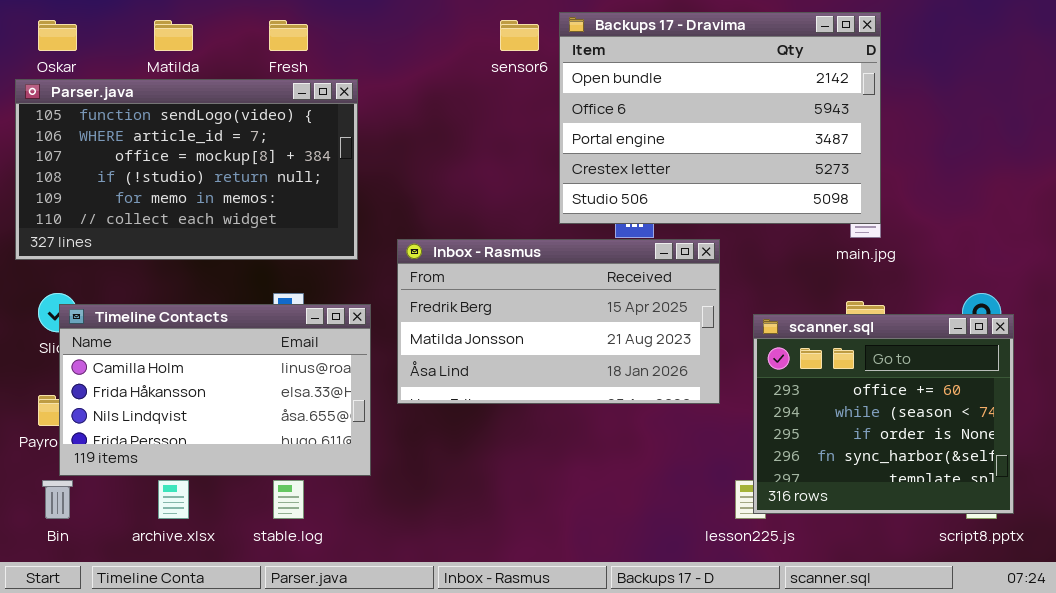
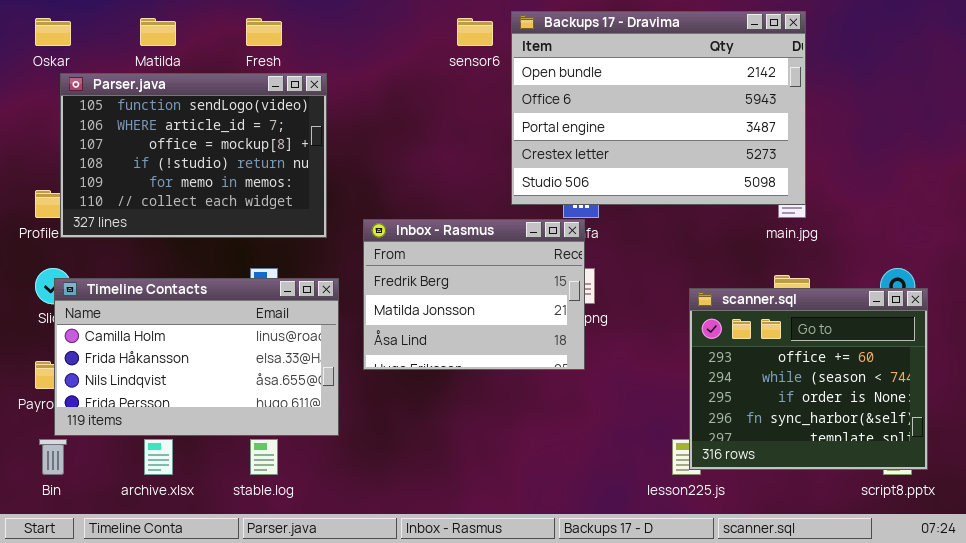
Parser.java: [15,79,358,260] -> [60,73,327,238], resized
Inbox - Rasmus: [397,239,720,404] -> [363,219,585,370], resized

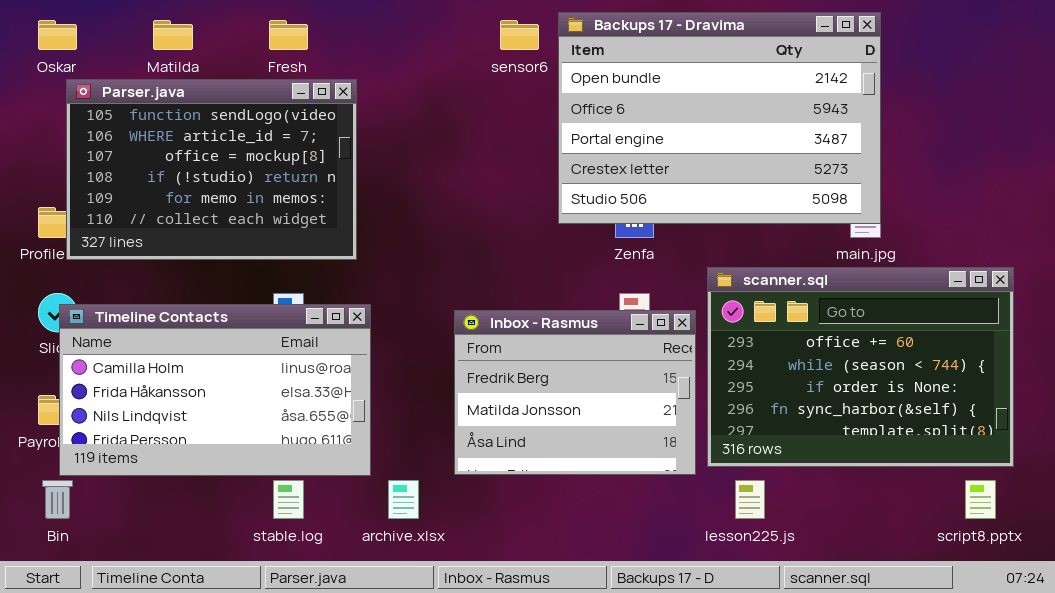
Inbox - Rasmus: [363,219,585,370] -> [454,310,696,475], moved
scanner.sql: [689,288,928,470] -> [707,267,1014,467], moved, resized
archive.xlsx: [144,439,173,475] -> [388,480,419,519], moved

